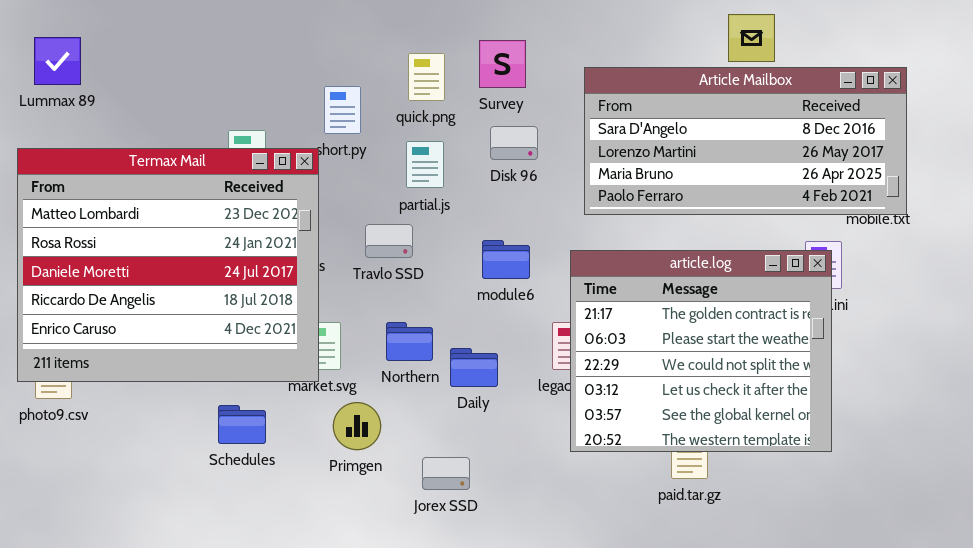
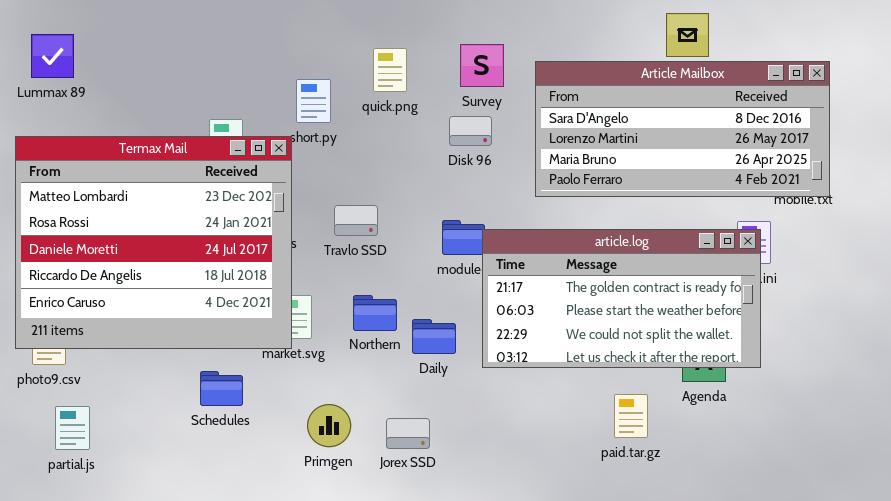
Survey: [479,40,526,88] -> [460,44,504,87], moved
partial.js: [406,141,444,188] -> [55,406,90,450], moved
article.log: [570,250,832,452] -> [482,229,761,368], resized
Primgen: [333,402,381,450] -> [307,404,351,447], moved

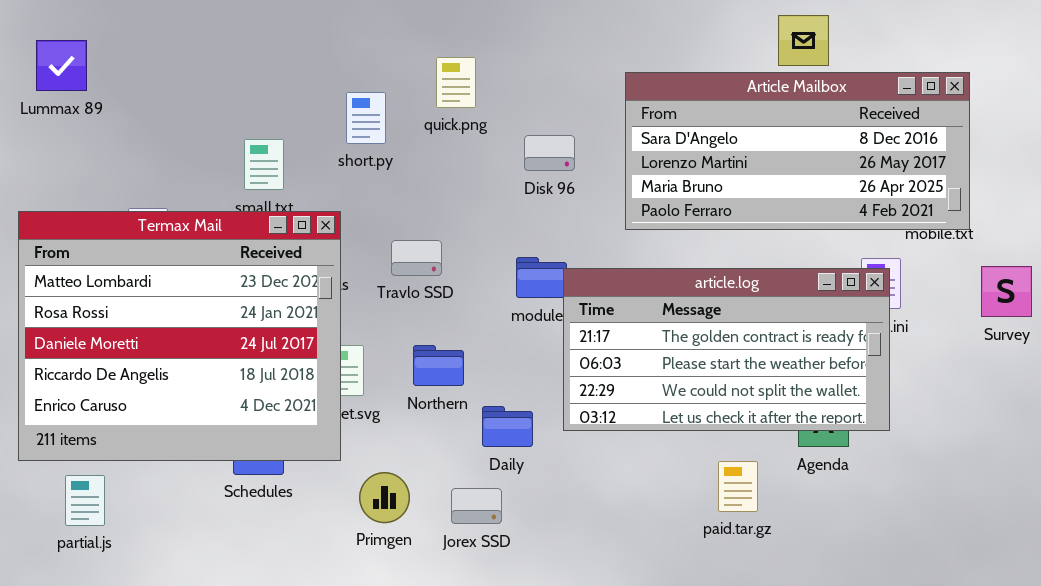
Survey: [460,44,504,87] -> [981,266,1032,317], moved
Termax Mail: [15,136,292,349] -> [18,211,341,461], moved
Daily: [412,319,456,354] -> [482,406,533,447], moved

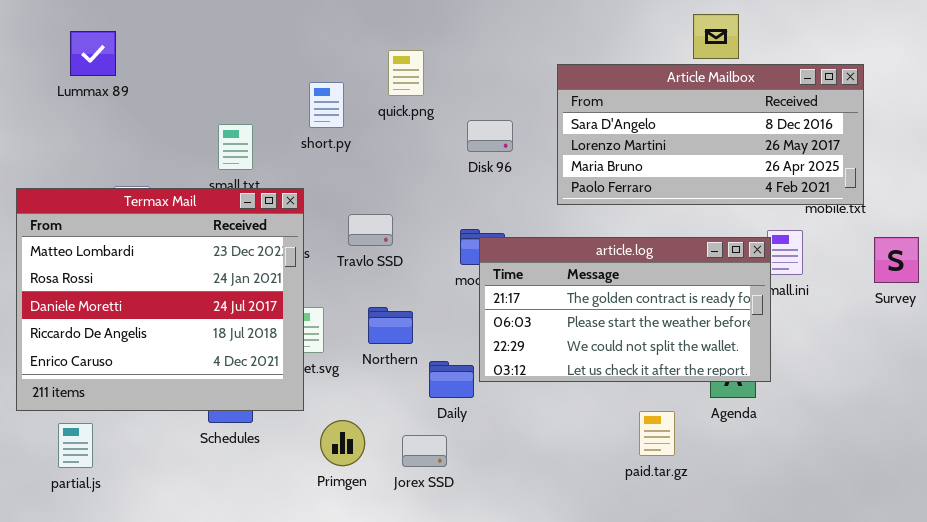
Lummax 89: [36,40,87,91] -> [70,31,116,76], moved
article.log: [563,268,890,431] -> [479,237,771,382], moved

